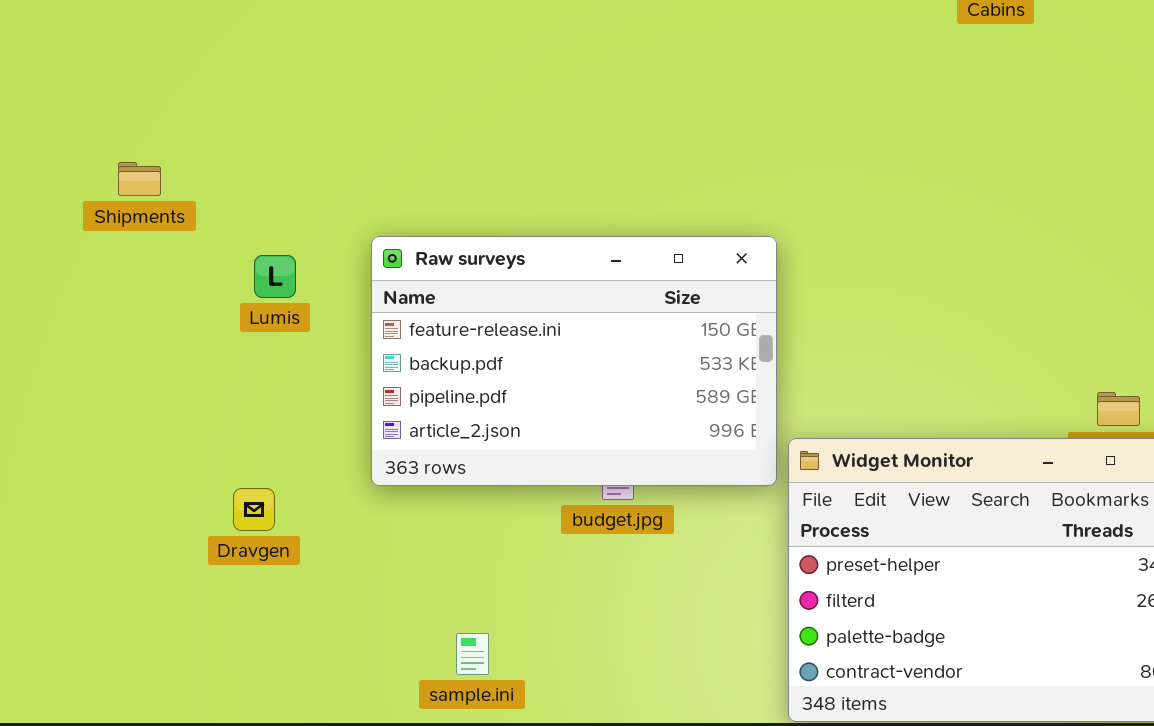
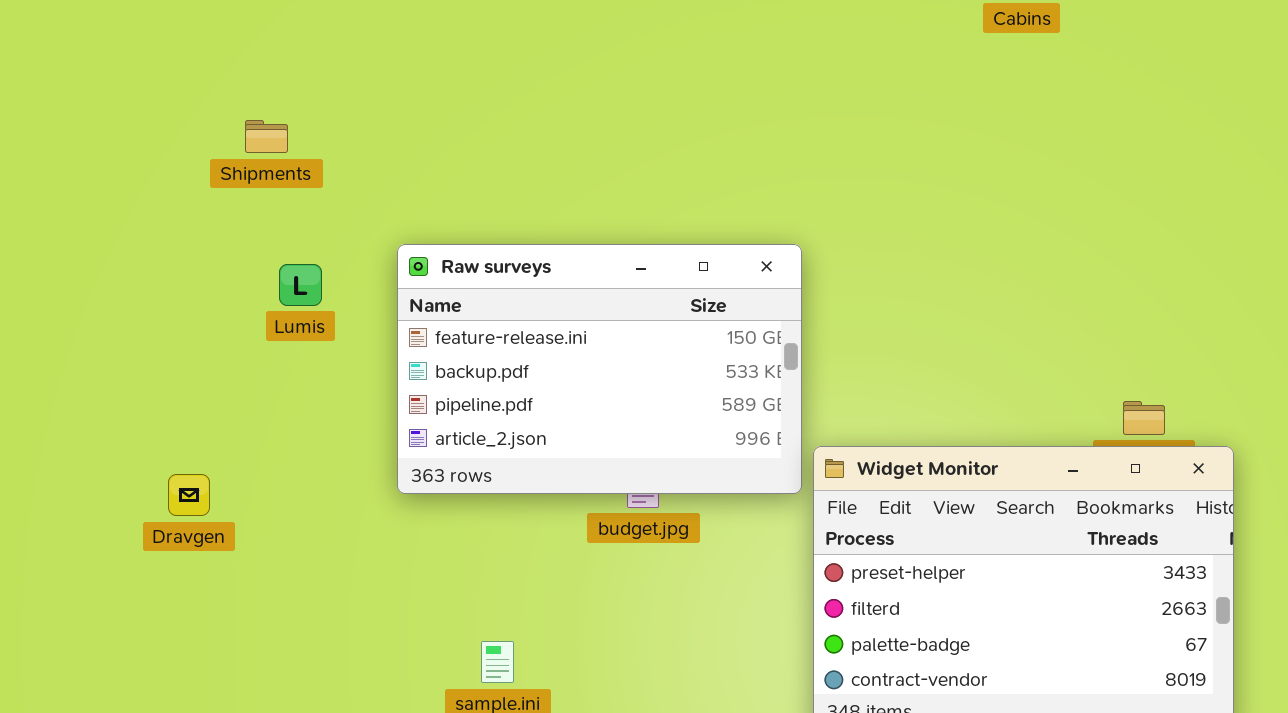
Shipments: [118,162,161,196] -> [245,120,288,153], moved
Dravgen: [233,488,275,531] -> [168,474,210,516], moved

